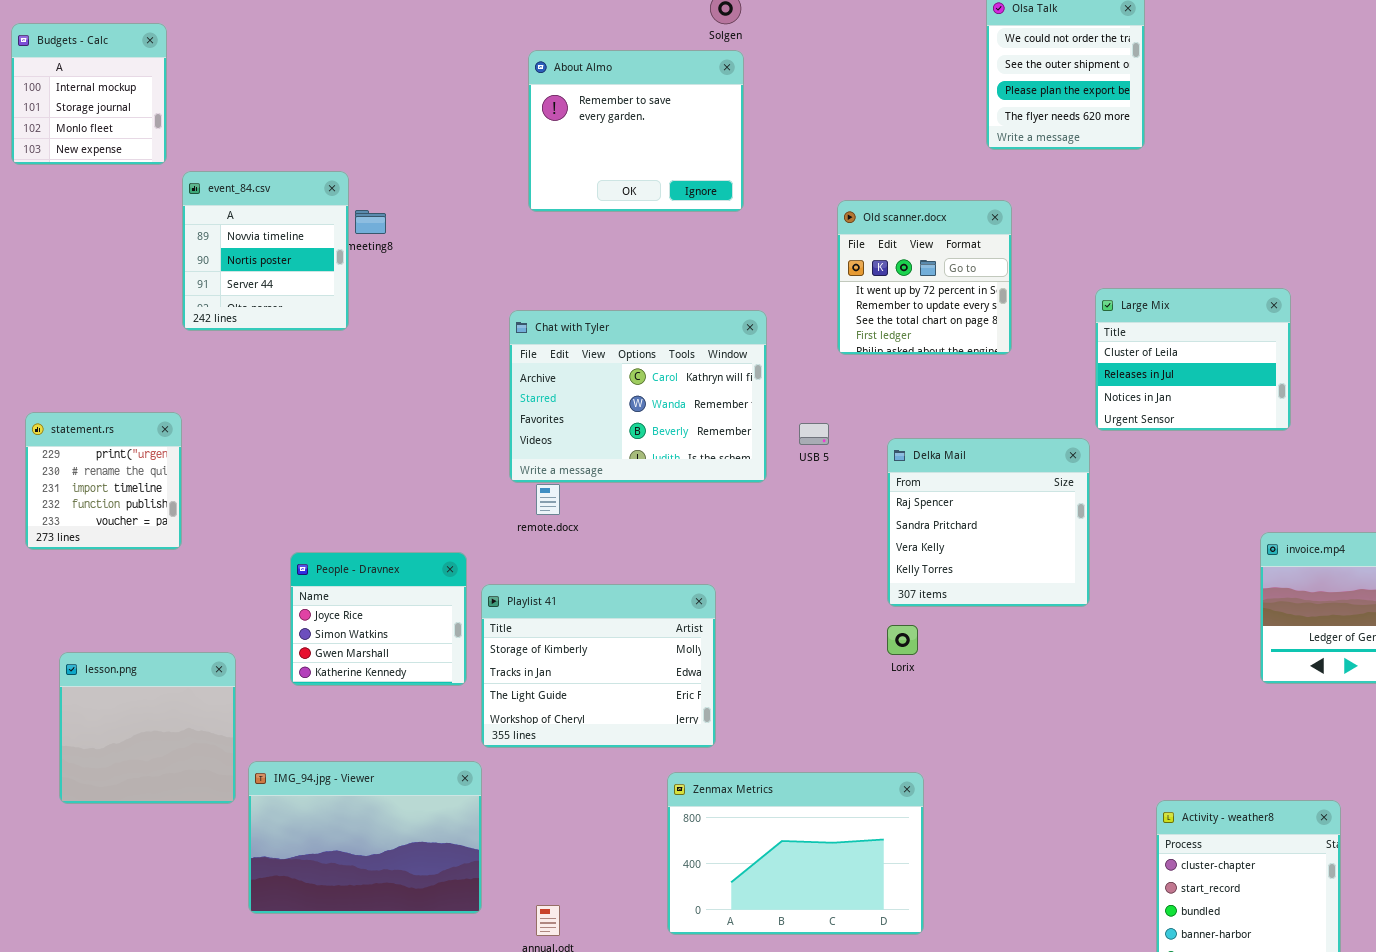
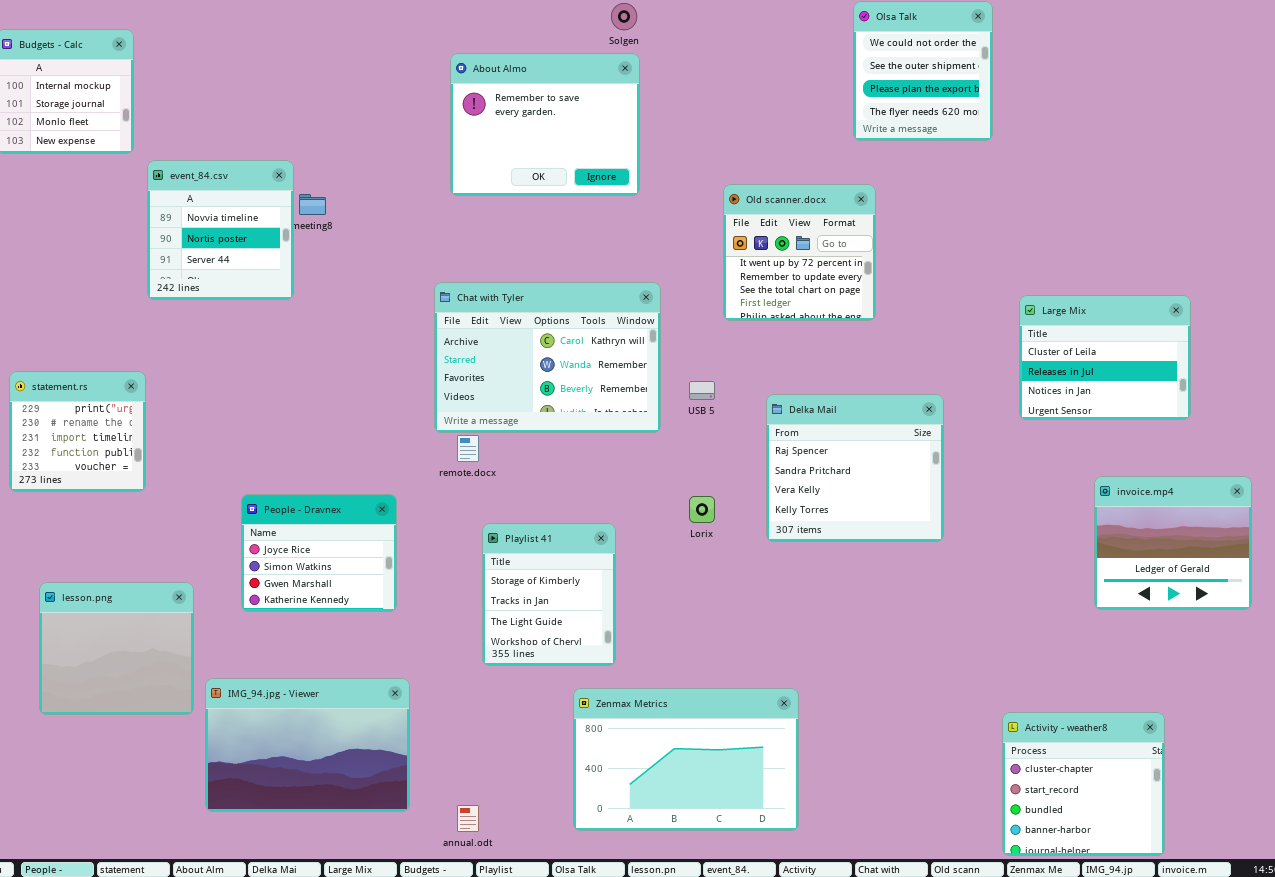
Large Mix: [1095,288,1291,431] -> [1019,295,1191,420], moved
Playlist 41: [481,584,716,748] -> [482,523,616,666], resized
Lorix: [887,625,918,655] -> [689,496,715,523], moved

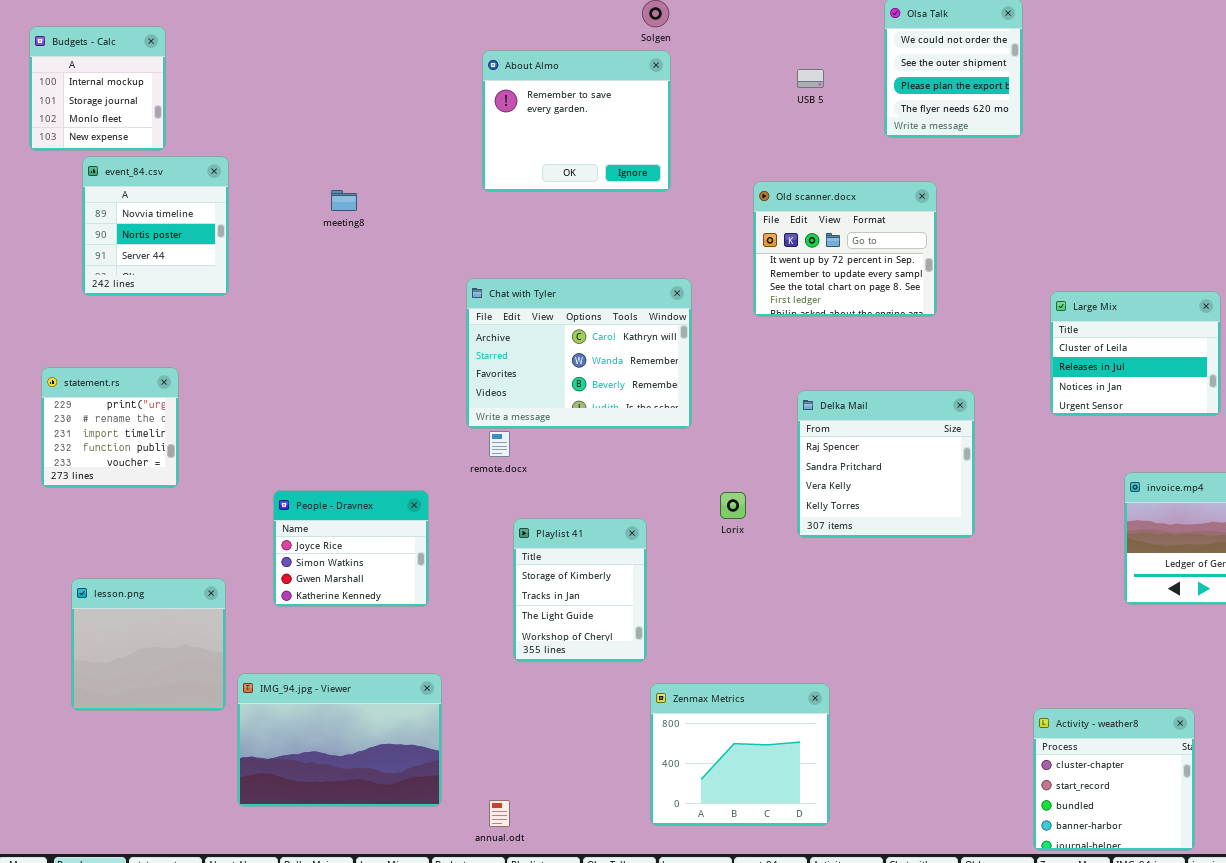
event_84.csv: [147,160,294,300] -> [82,156,229,296], moved
Old scanner.docx: [723,184,876,321] -> [753,181,937,317], resized
USB 5: [689,381,715,400] -> [797,69,824,88], moved
Zenmax Metrics: [573,688,799,831] -> [650,683,830,826], resized

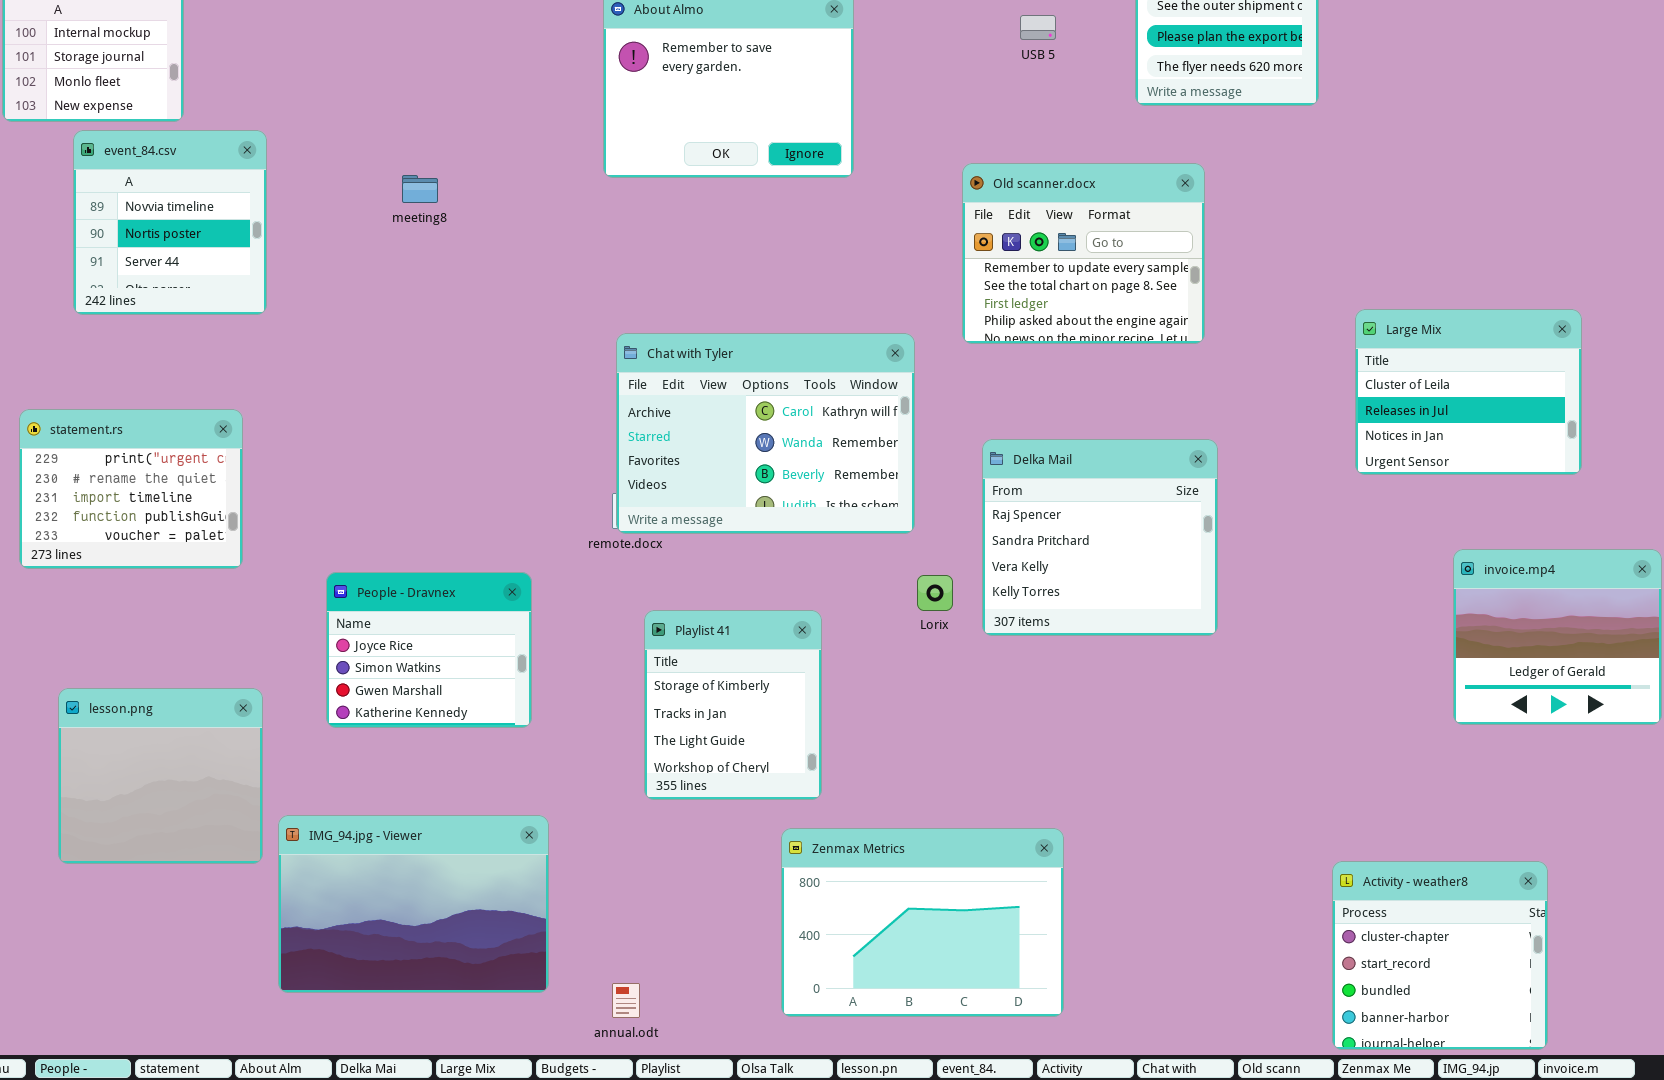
Old scanner.docx: [753,181,937,317] -> [962,163,1205,344], scrolled down 1 row
Chat with Tyler: [466,278,692,429] -> [616,333,915,534], moved
statement.rs: [41,367,179,488] -> [19,409,243,569], resized
Delka Mail: [797,390,975,538] -> [982,439,1218,636], moved
Zenmax Metrics: [650,683,830,826] -> [781,828,1064,1017], resized

